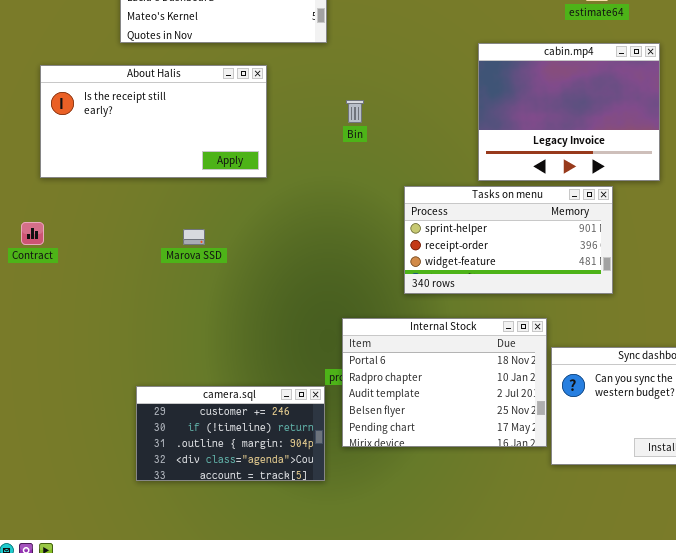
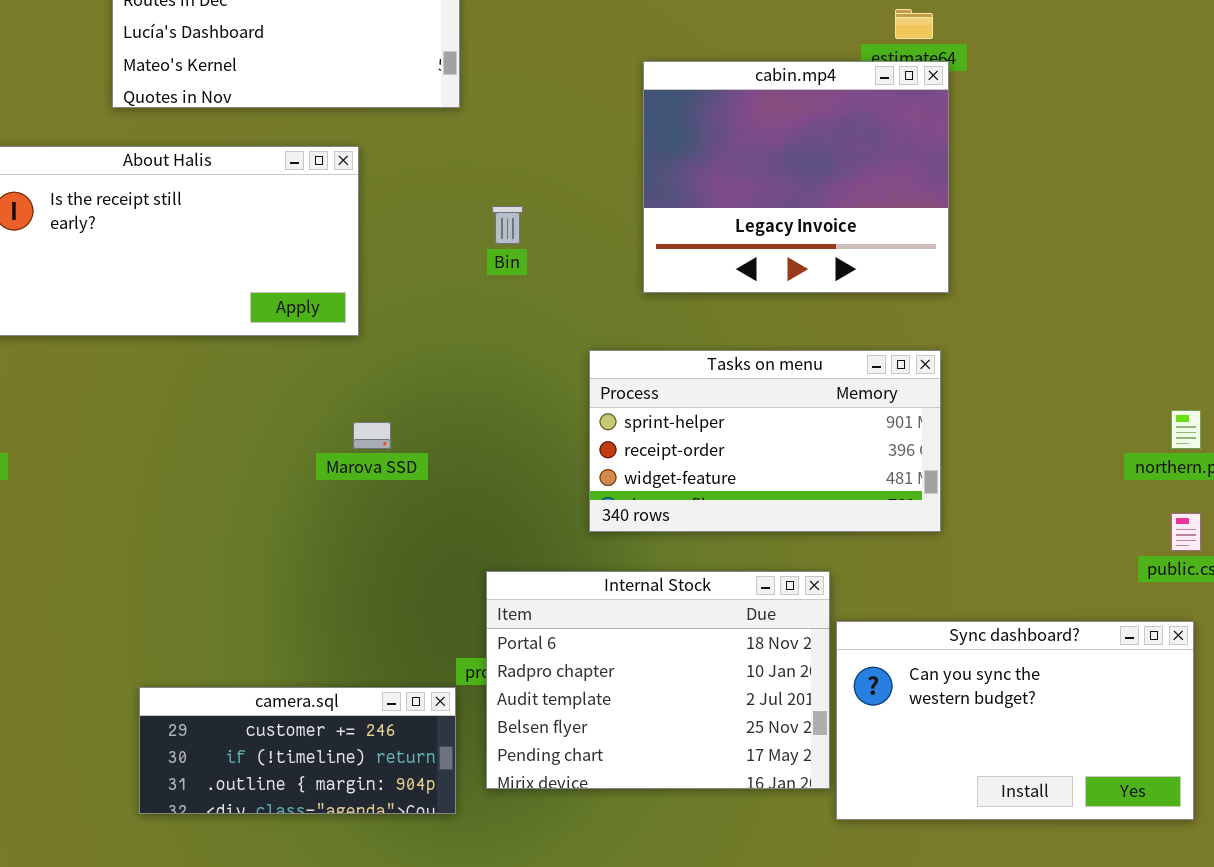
cabin.mp4: [478,43,660,181] -> [643,61,949,293], moved
Marova SSD: [183,229,205,245] -> [353,422,391,449], moved
camera.sql: [136,386,325,481] -> [139,687,456,814], resized

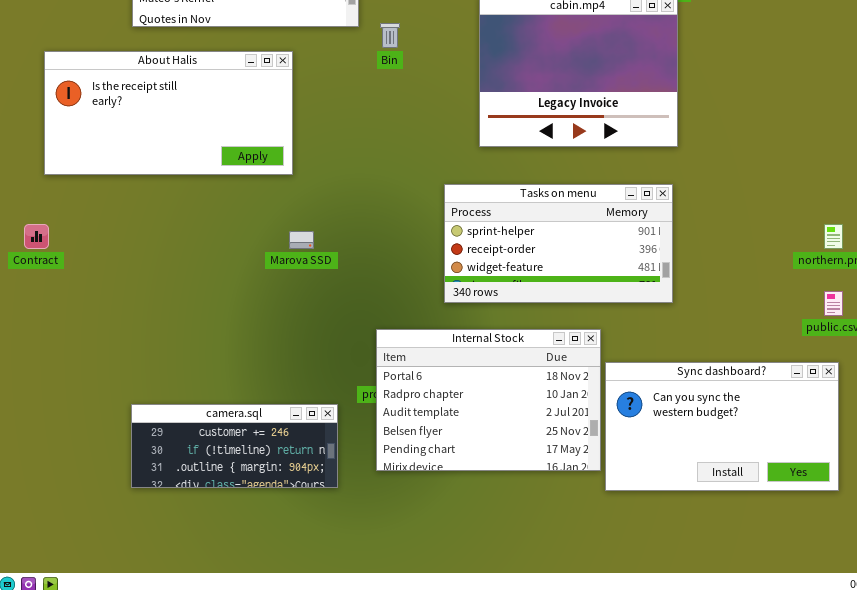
Bin: [492,206,523,244] -> [380,23,400,48], moved
camera.sql: [139,687,456,814] -> [131,404,338,488], moved

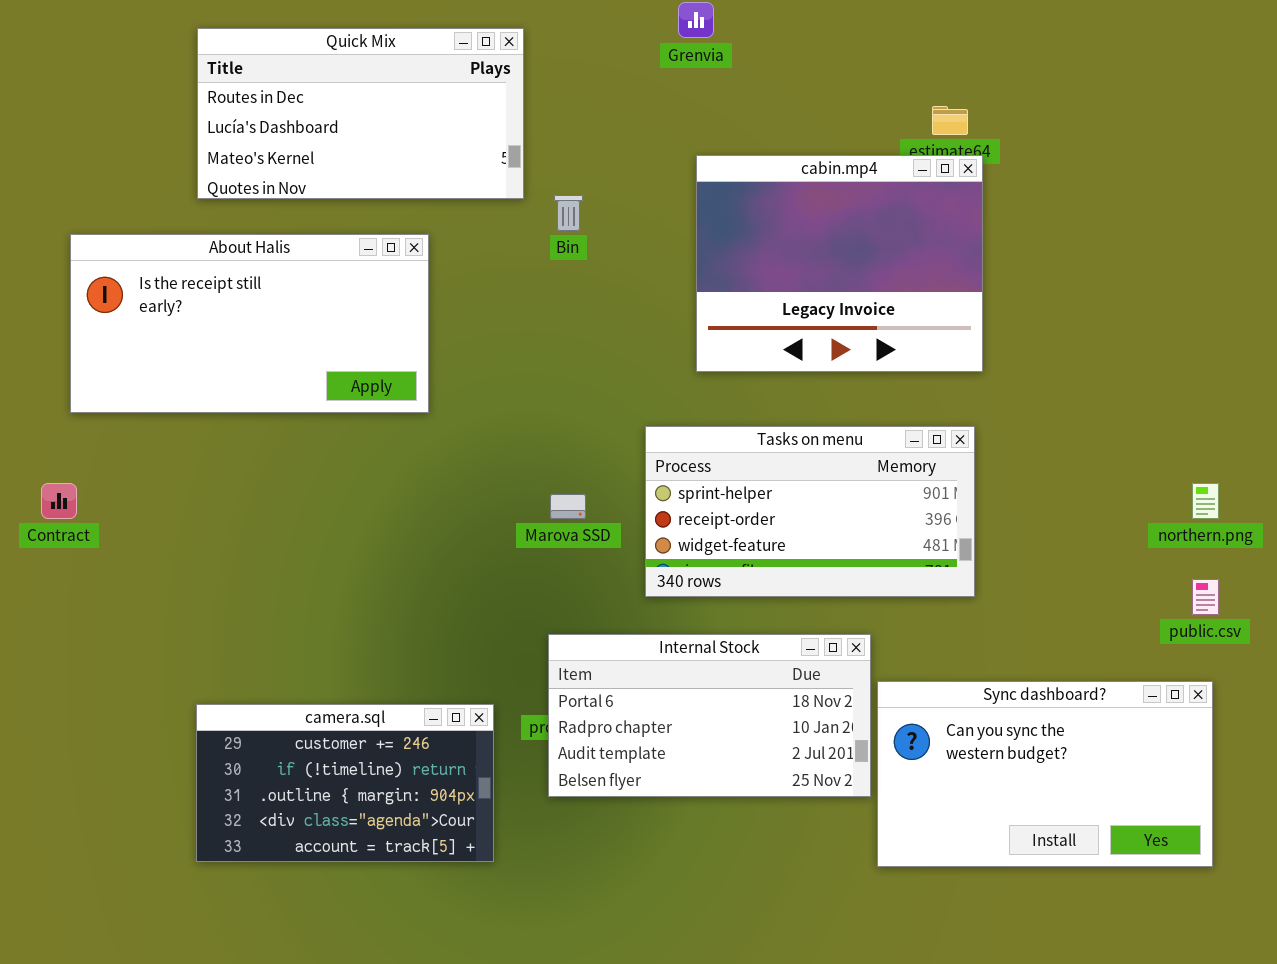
Marova SSD: [289,231,314,249] -> [550,494,586,519], moved
Internal Stock: [376,329,601,471] -> [548,634,871,797], resized
camera.sql: [131,404,338,488] -> [196,704,494,862], resized

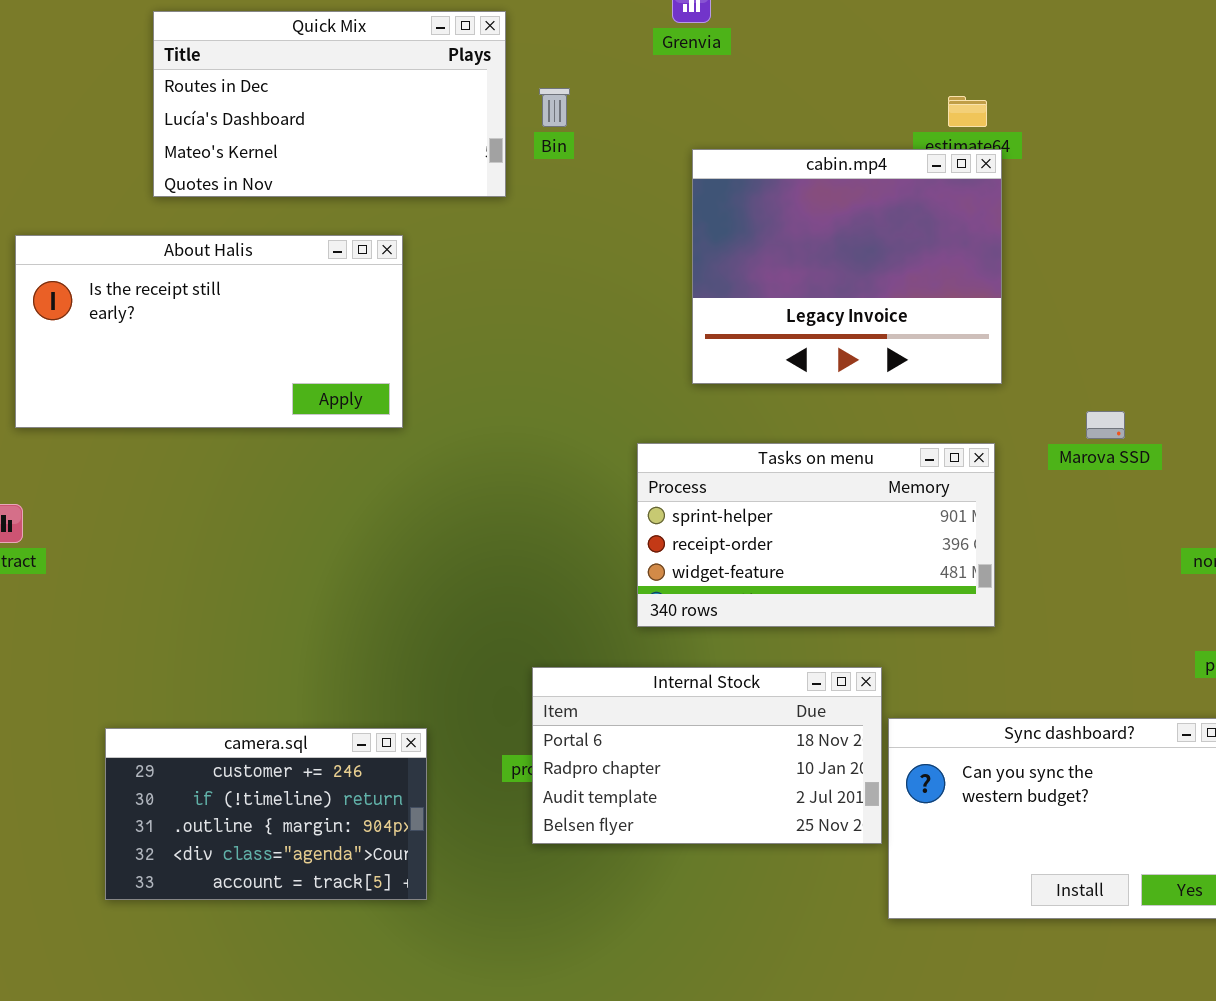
Bin: [554,195,583,231] -> [539,88,570,127], moved
Marova SSD: [550,494,586,519] -> [1086,411,1125,439], moved
camera.sql: [196,704,494,862] -> [105,728,427,900], moved

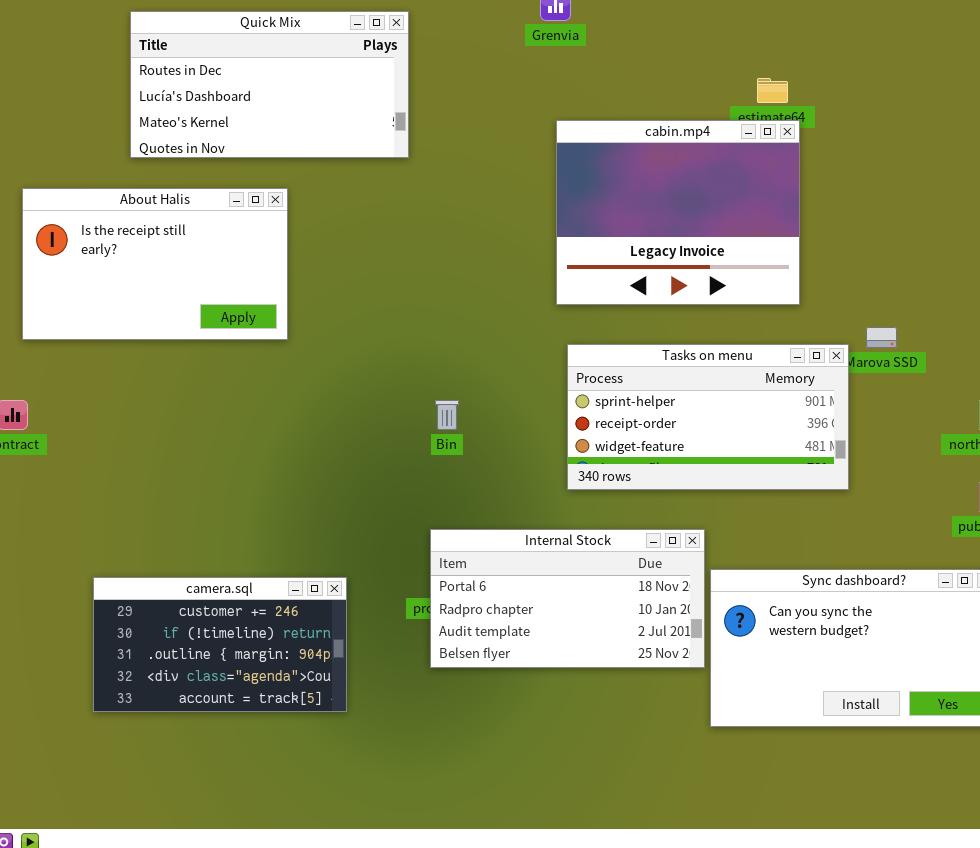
Bin: [539,88,570,127] -> [435,400,459,430], moved
About Halis: [15,235,403,428] -> [22,188,288,340], resized
Tasks on menu: [637,443,995,627] -> [567,344,849,490], moved

